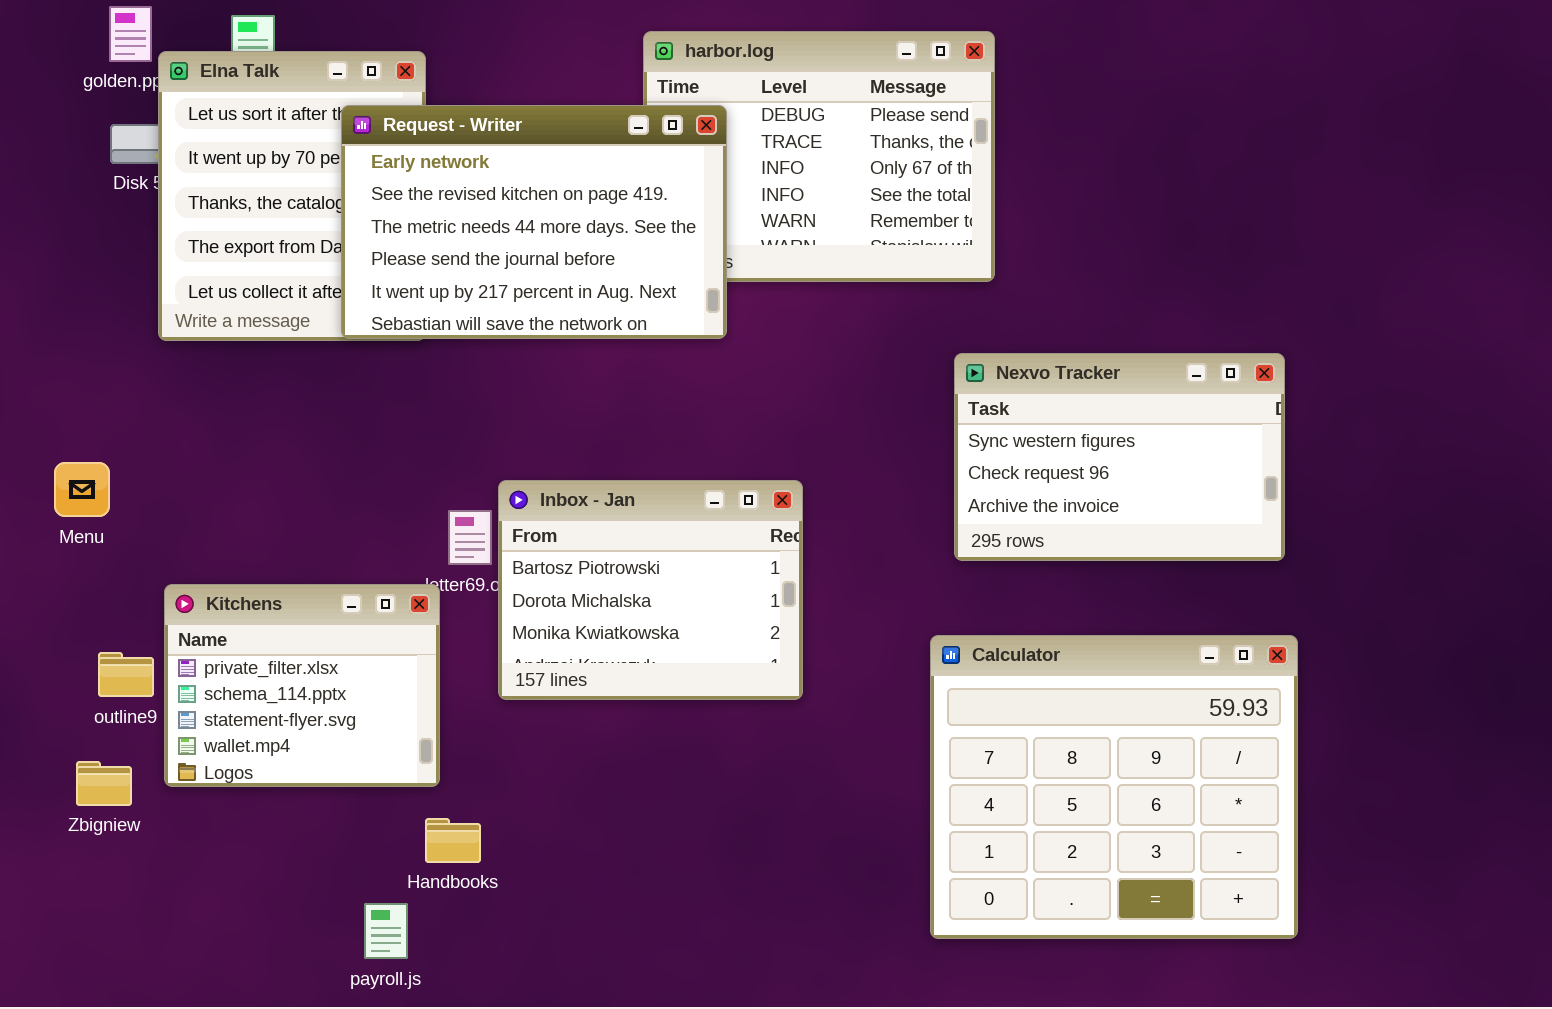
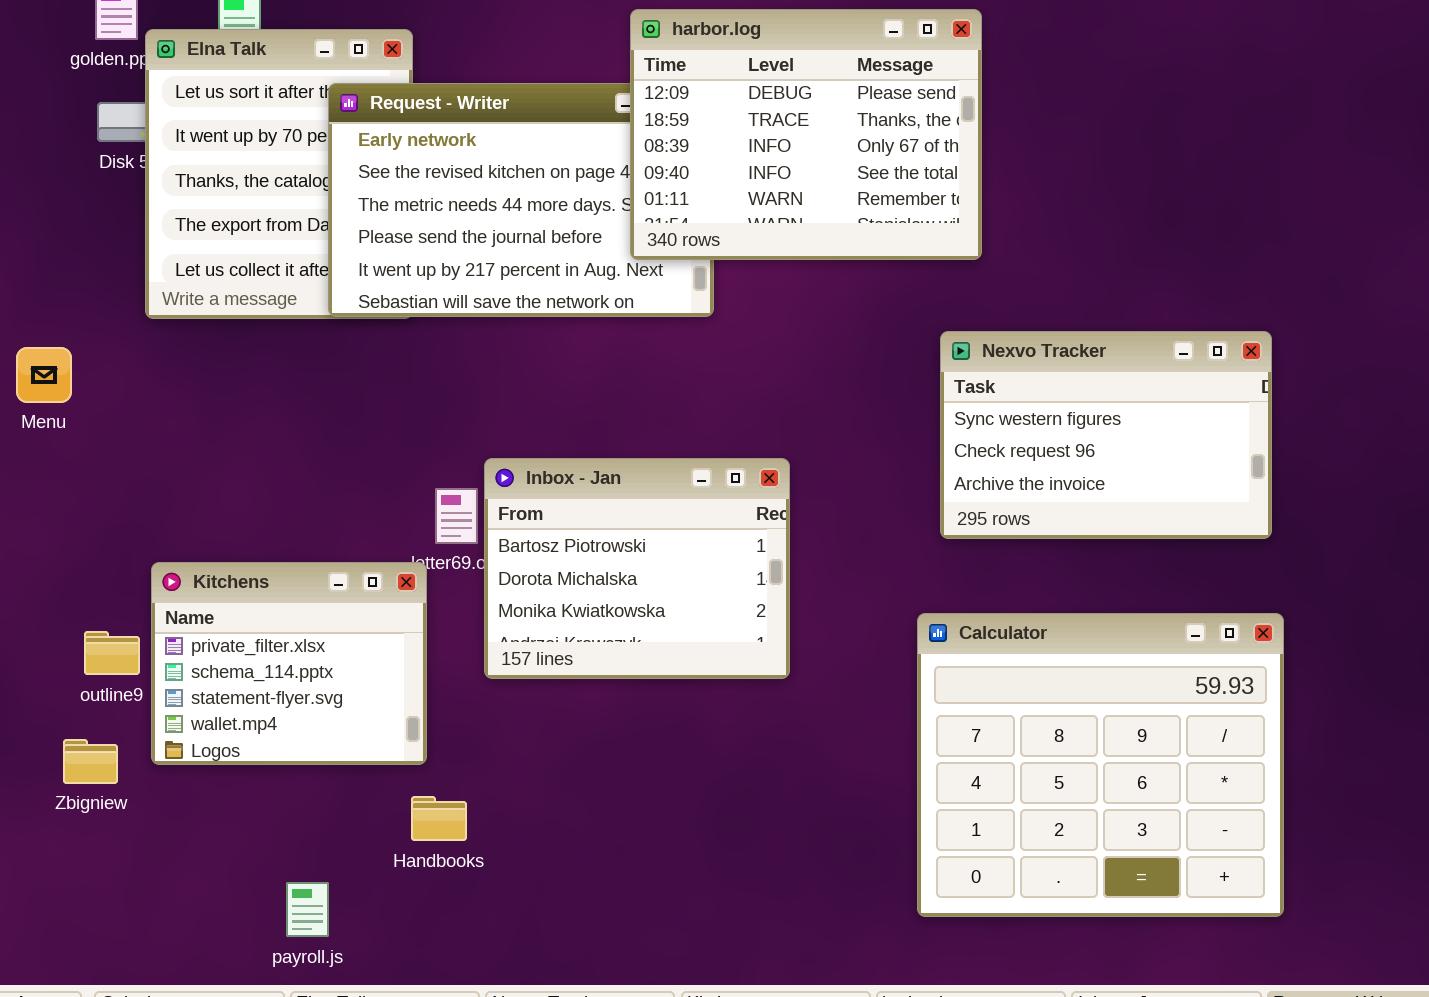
harbor.log: [643,31,995,282] -> [630,9,982,260], raised
Menu: [54,462,110,517] -> [16,347,72,403], moved
payroll.js: [364,903,408,959] -> [286,882,329,937], moved

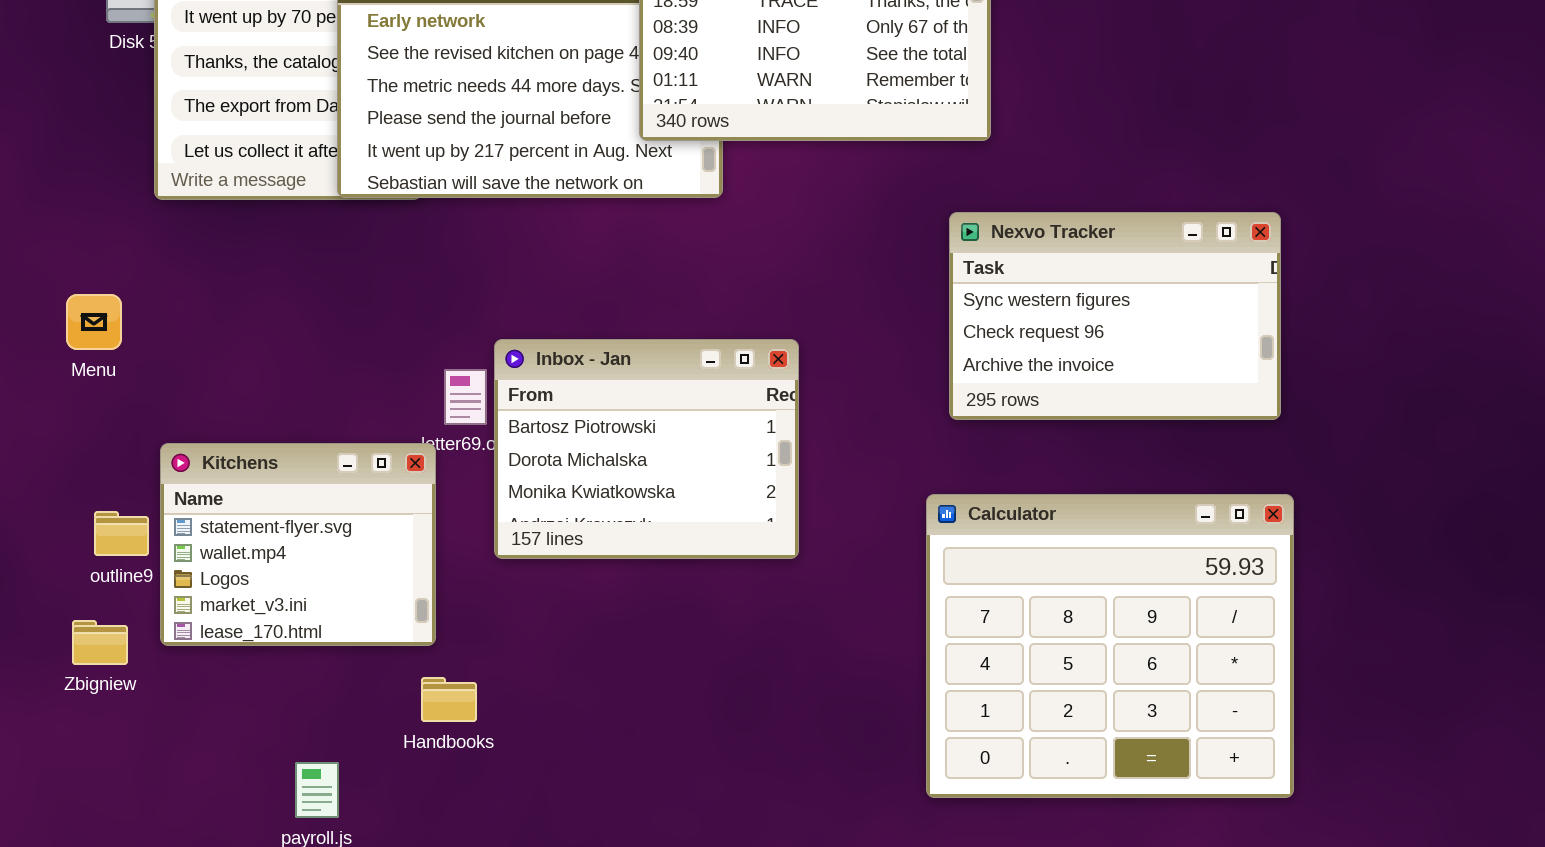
Menu: [16,347,72,403] -> [66,294,122,350], moved
Kitchens: [151,562,427,765] -> [160,443,436,646], scrolled down 2 rows

